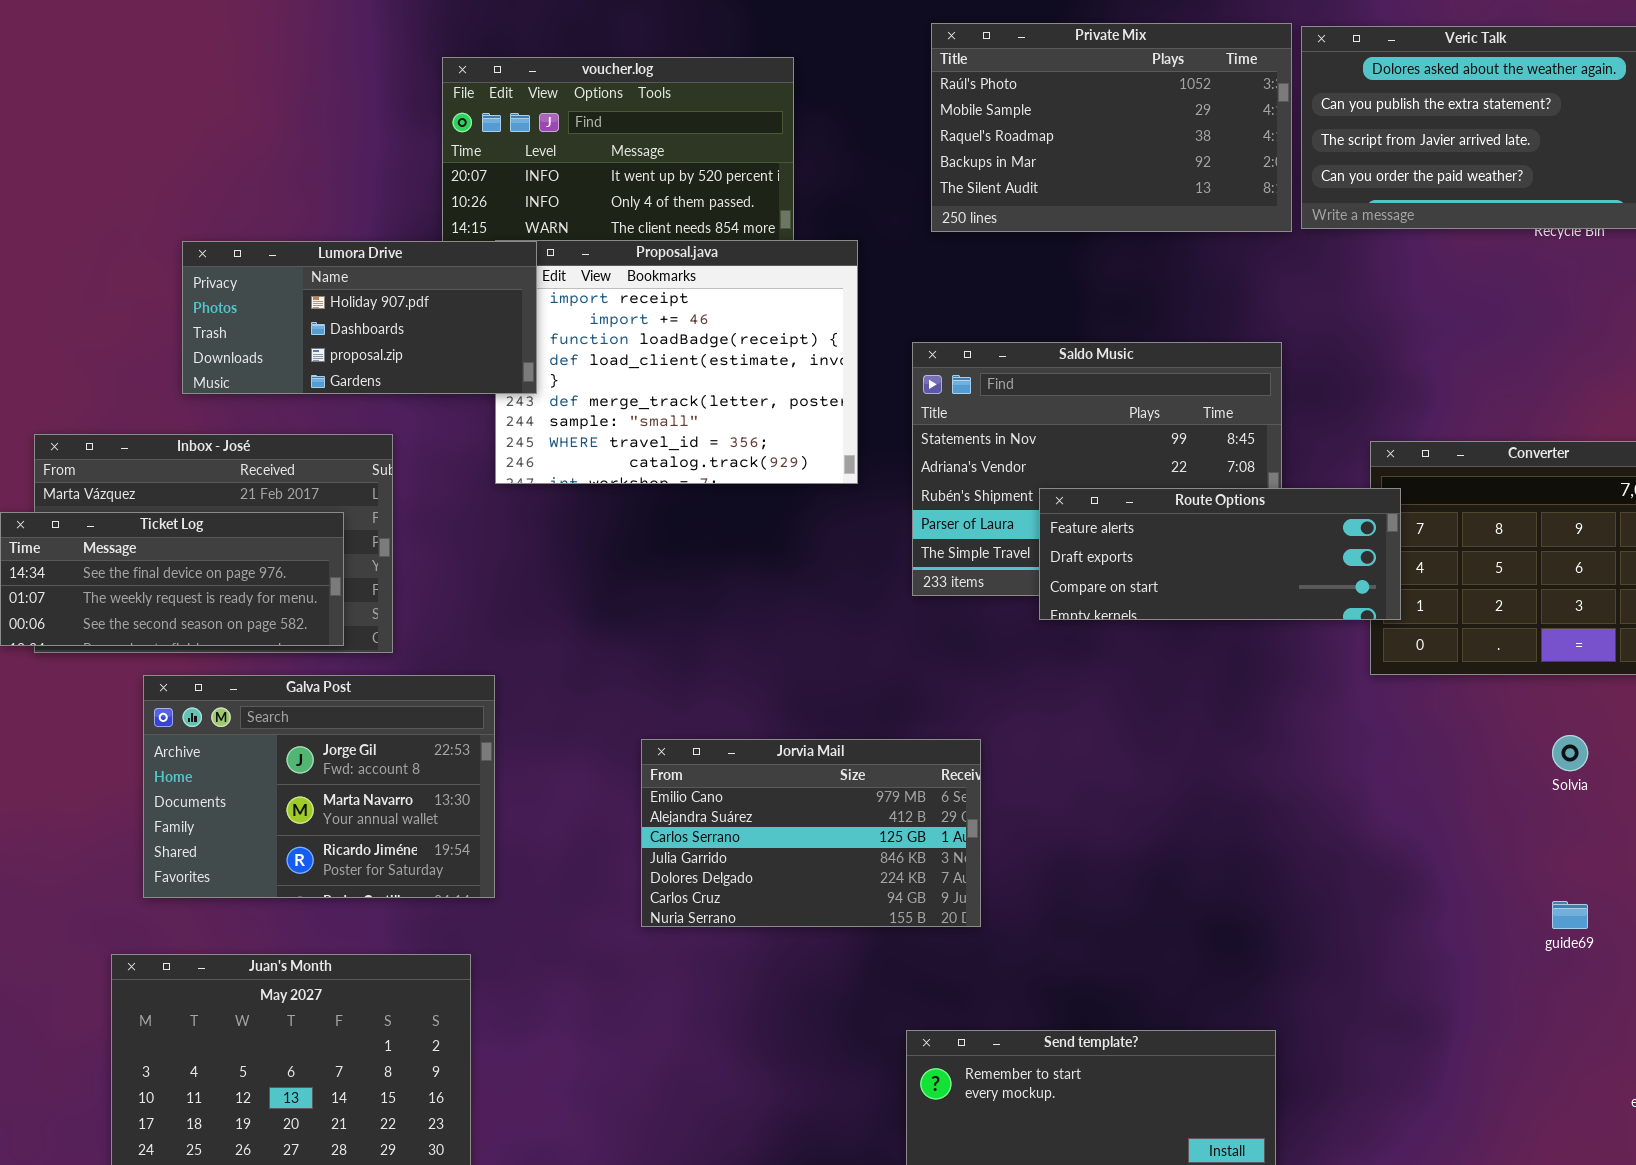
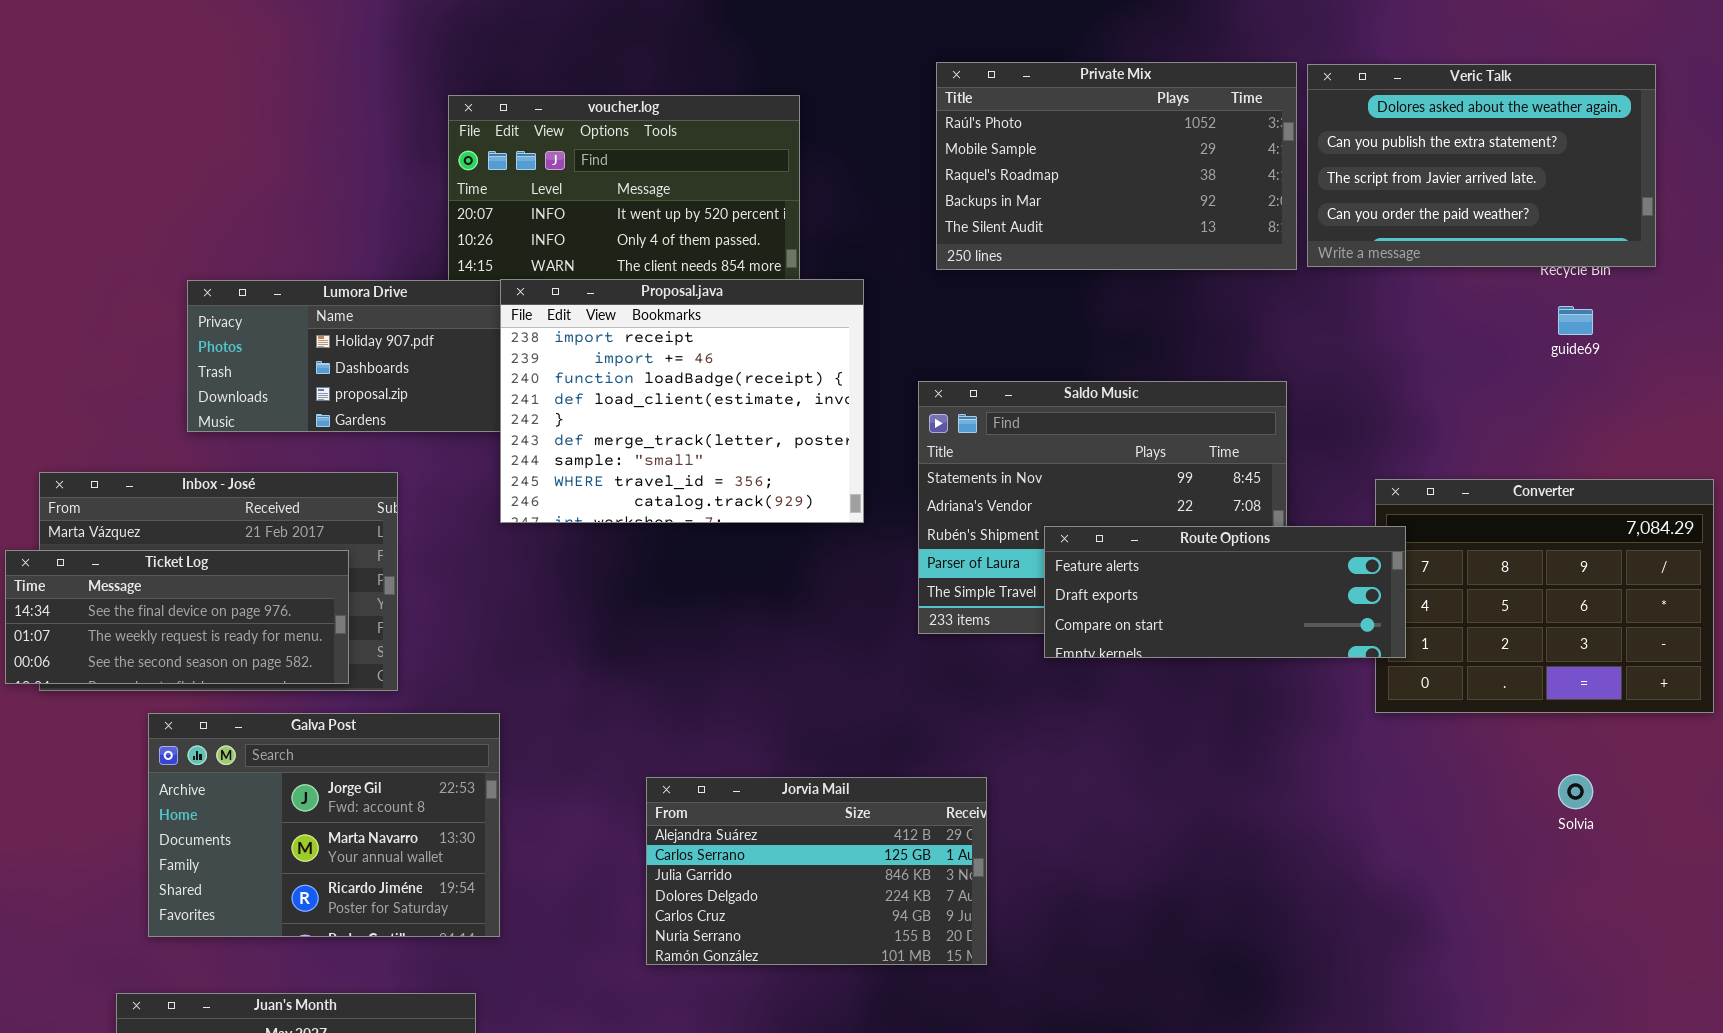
Proposal.java: [495,240,858,484] -> [500,279,864,523], raised
Jorvia Mail: [641,739,981,927] -> [646,777,987,965], scrolled down 1 row
guide69: [1552,901,1588,929] -> [1558,306,1593,335], moved

